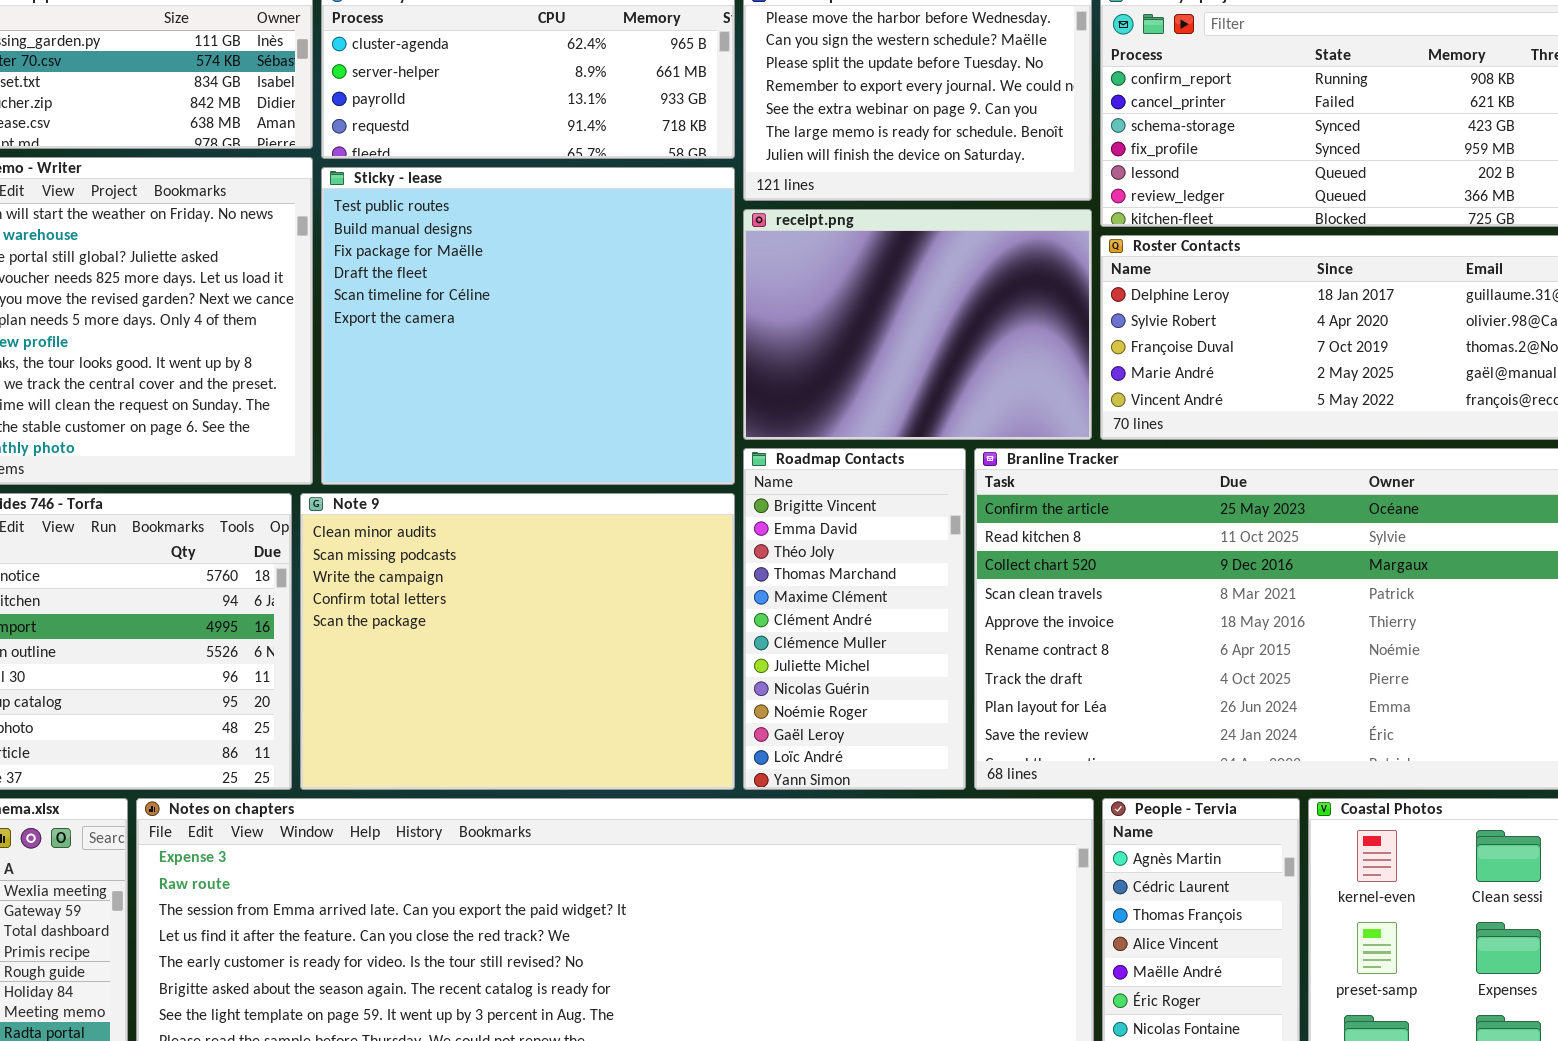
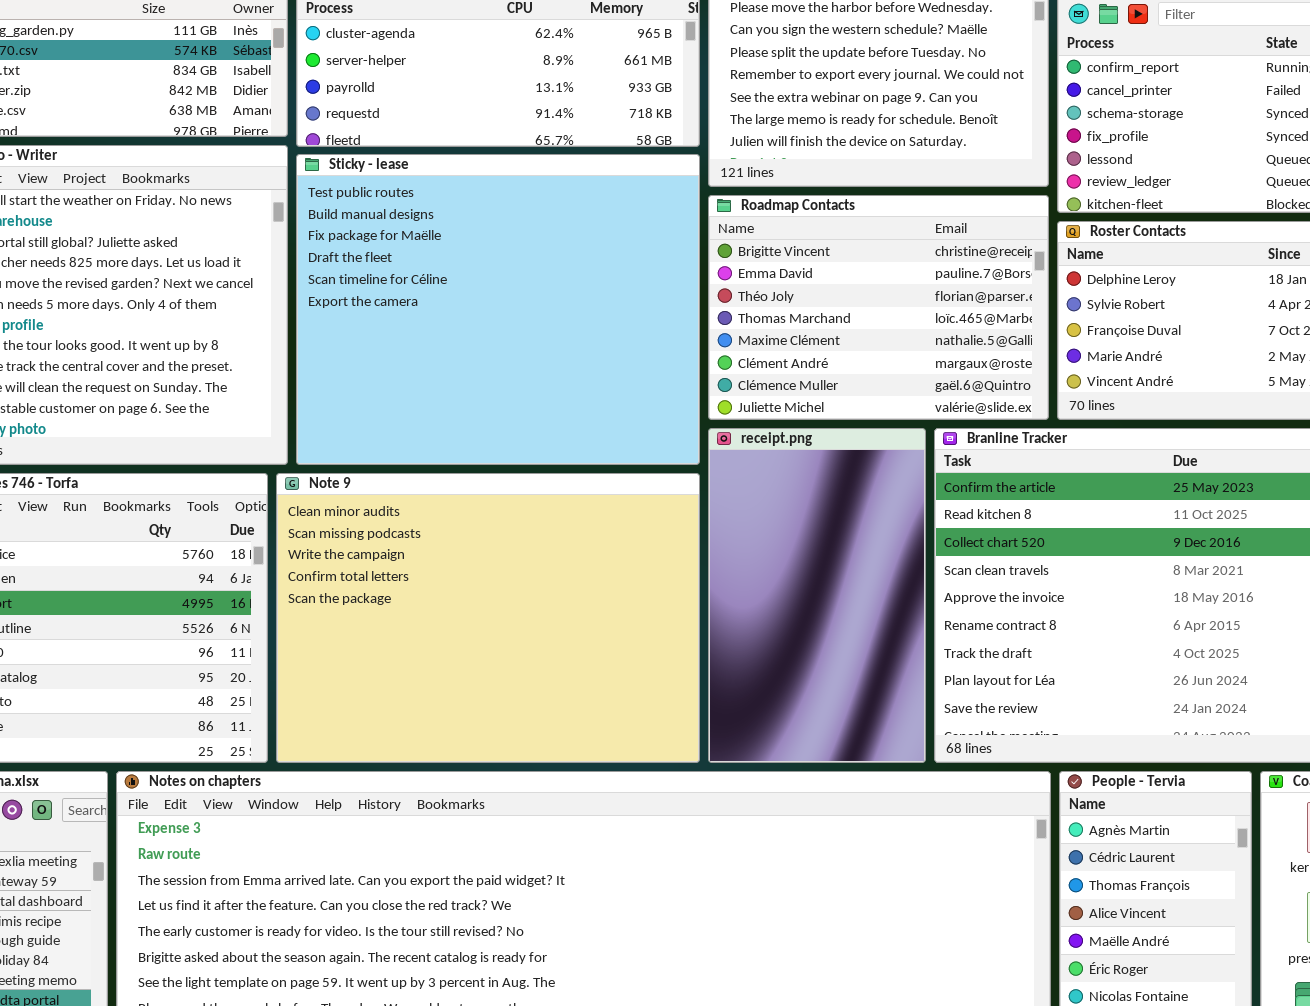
receipt.png: [743,209,1092,440] -> [708,428,926,763], moved, resized
Roadmap Contacts: [743,448,966,790] -> [708,195,1049,420], moved, resized

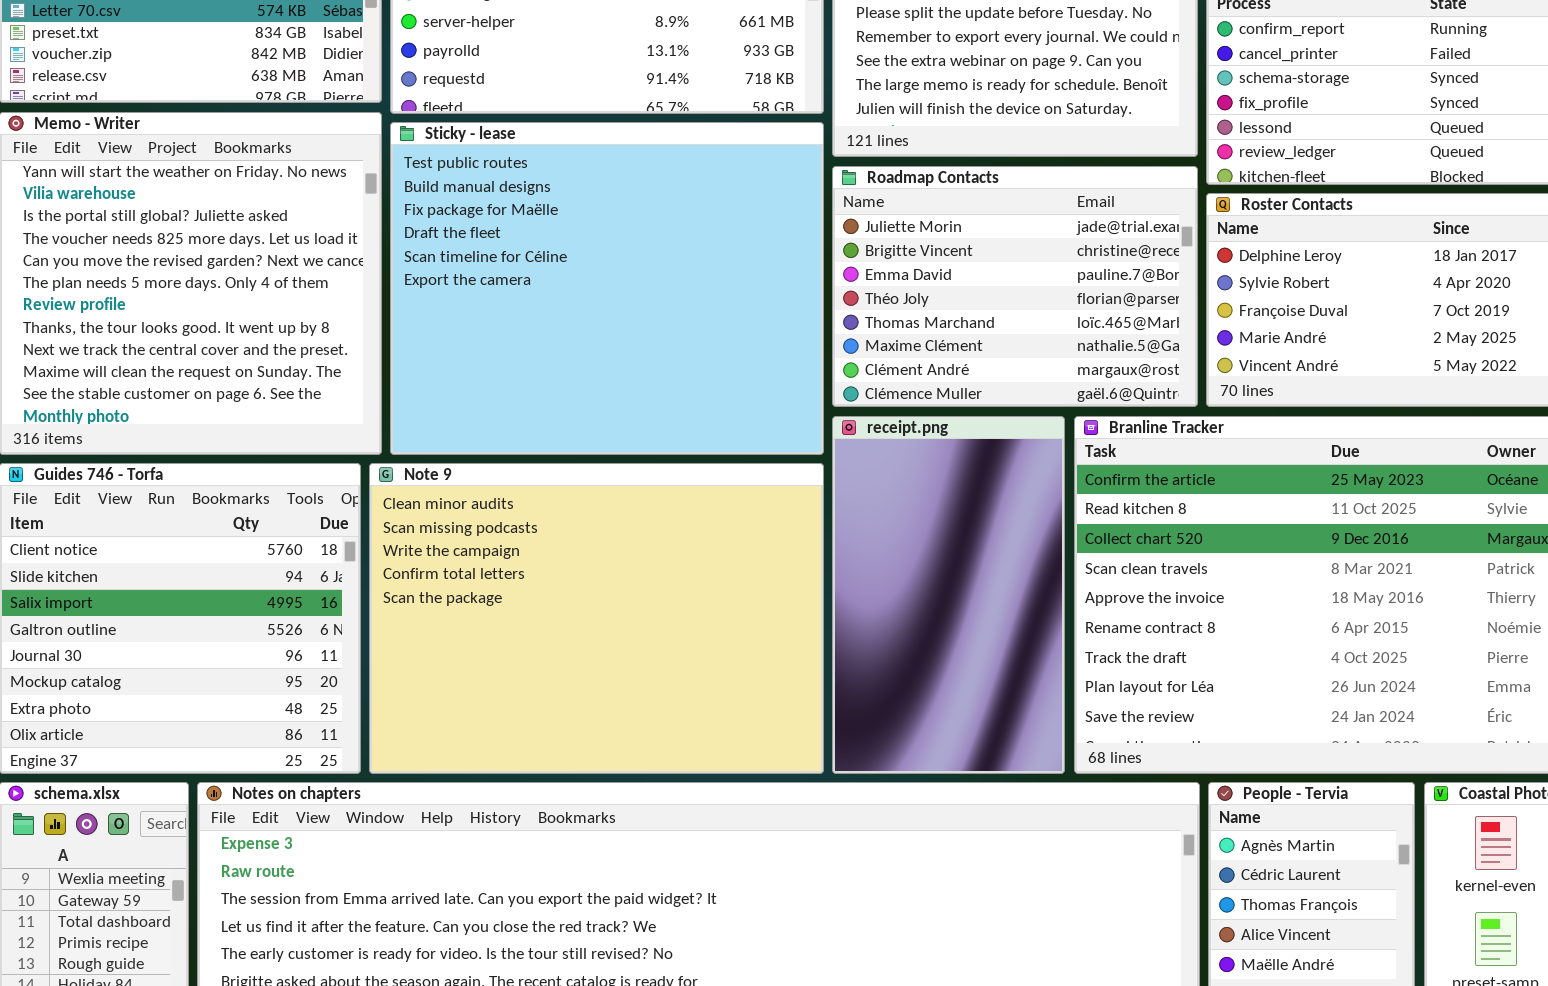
Roadmap Contacts: [708,195,1049,420] -> [832,166,1198,407], scrolled up 1 row

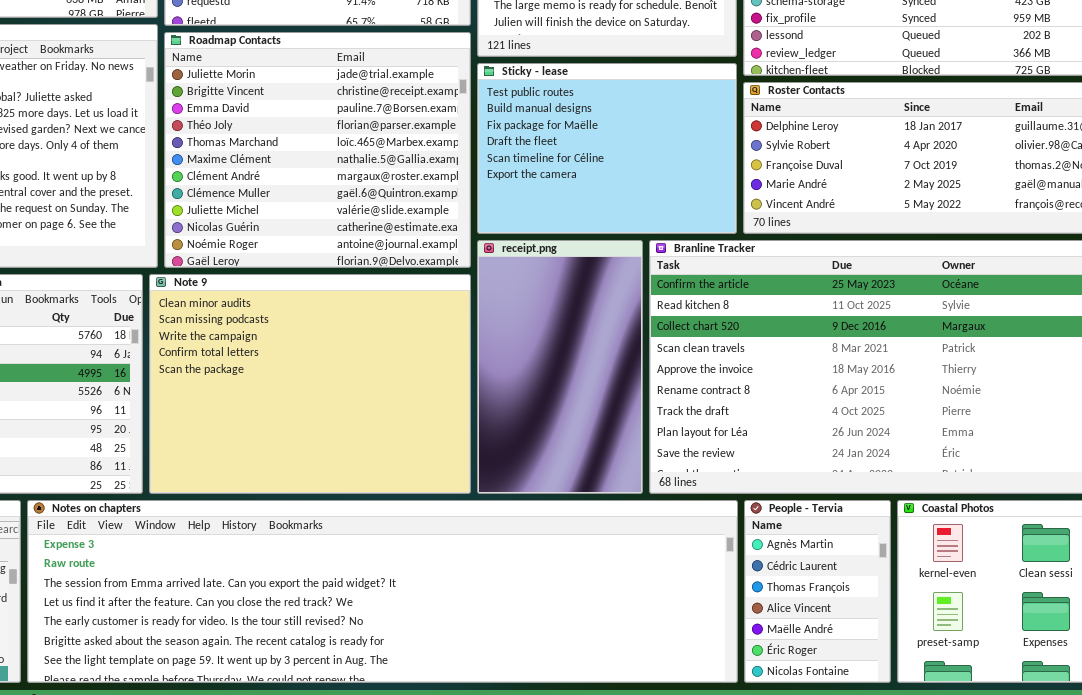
Sticky - lease: [390,122,824,455] -> [477,63,737,234], moved, resized
Roadmap Contacts: [832,166,1198,407] -> [164,32,471,268], moved, resized

